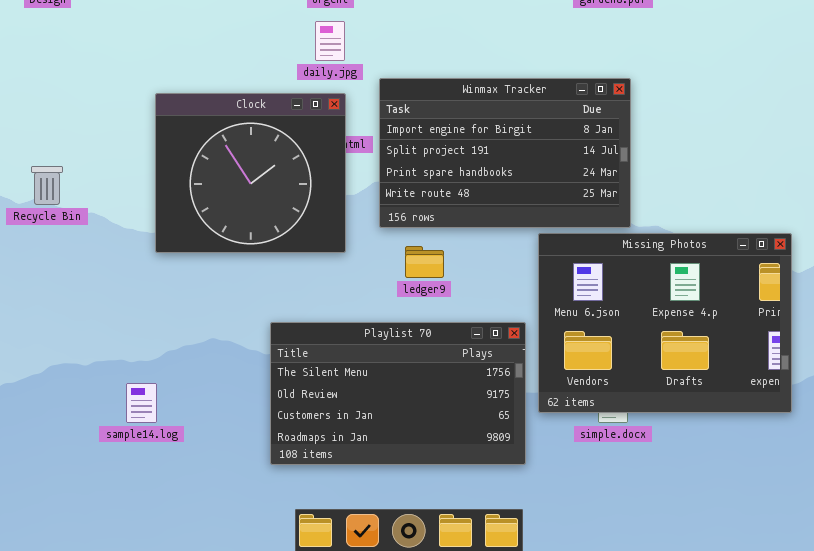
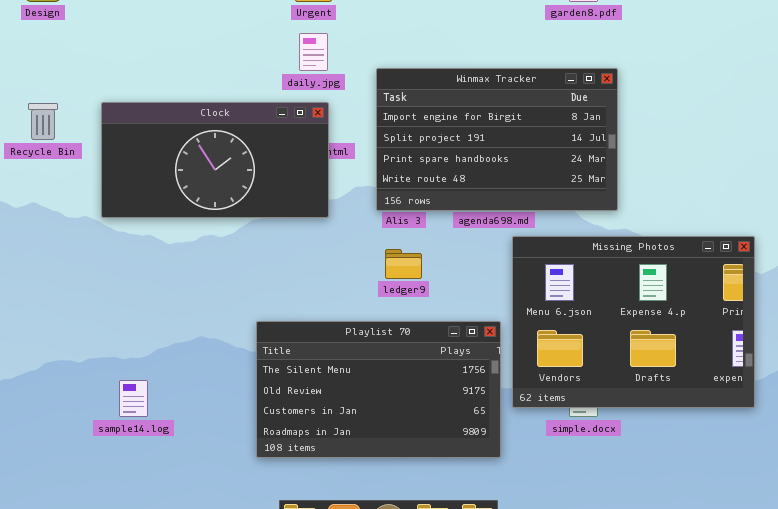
Winmax Tracker: [379,78,631,228] -> [376,68,618,211], moved
Clock: [155,93,346,253] -> [101,102,329,218], resized
Recycle Bin: [31,166,63,205] -> [28,103,58,140], moved

